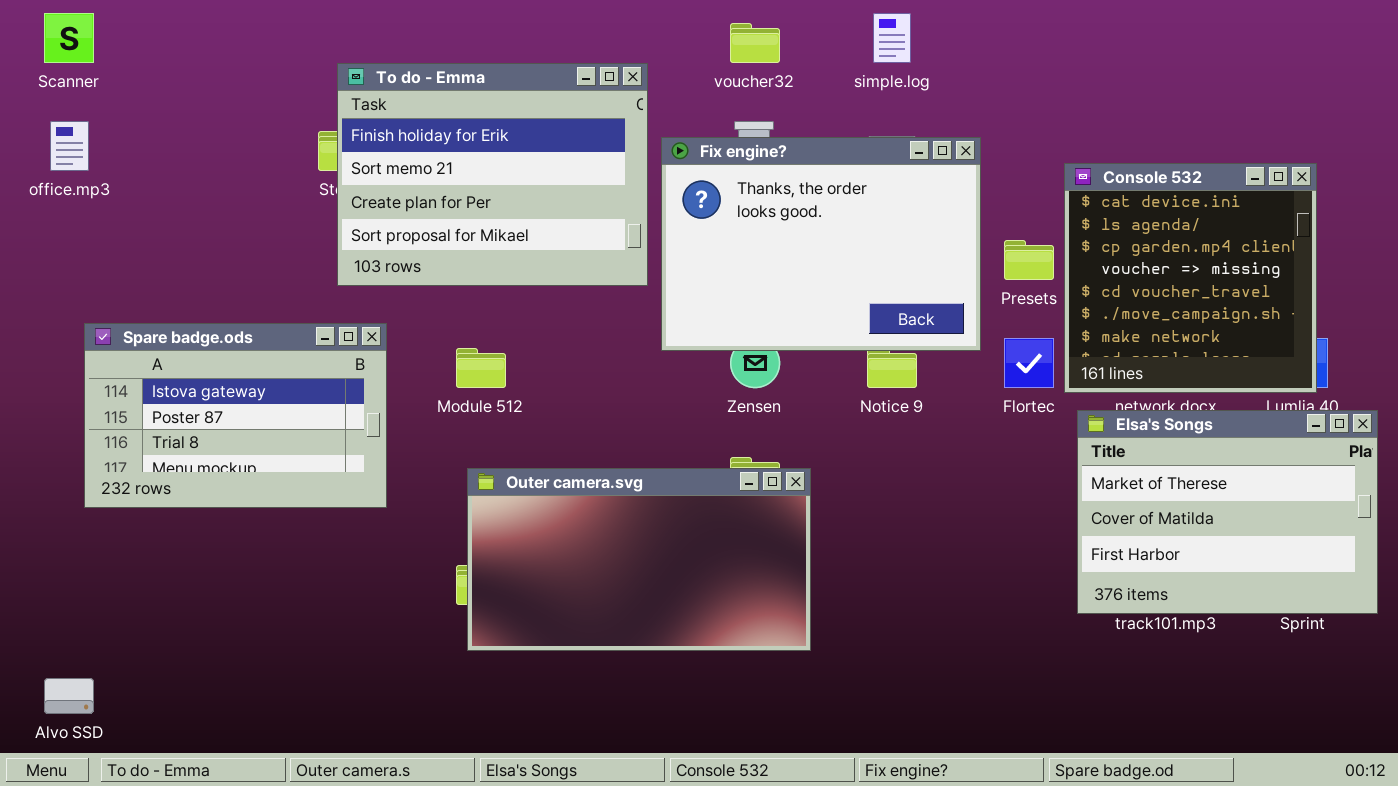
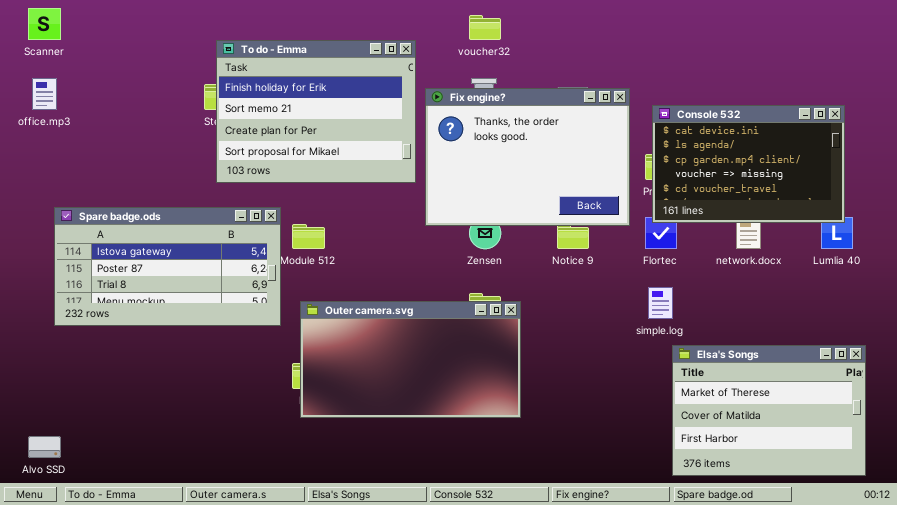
simple.log: [873,13,911,63] -> [648,287,673,319], moved
Console 532: [1064,163,1317,393] -> [652,105,845,223], resized
Spare badge.ods: [84,323,387,508] -> [54,207,281,326], resized
Elsa's Songs: [1077,410,1378,614] -> [672,345,866,476], moved

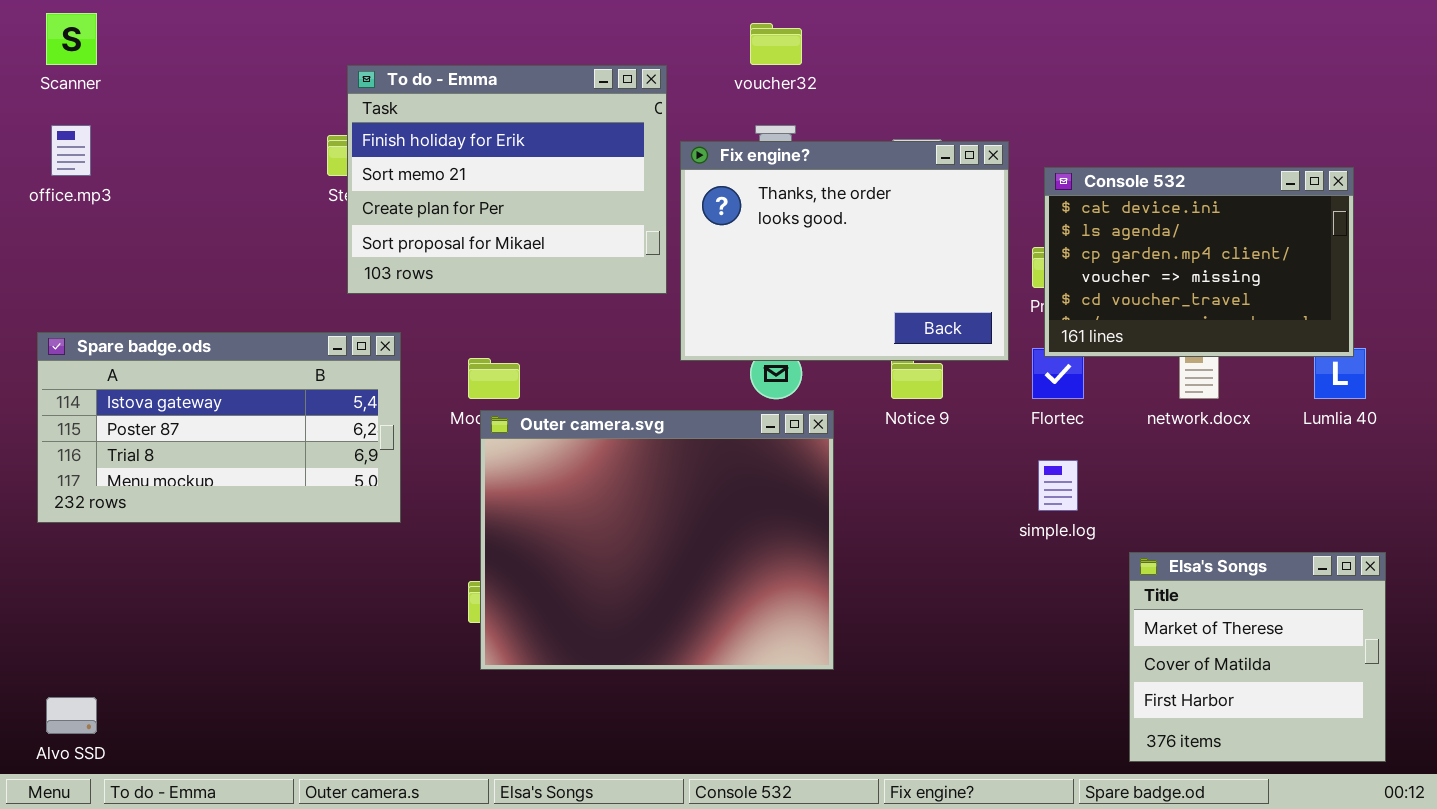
Spare badge.ods: [54,207,281,326] -> [37,332,401,523], moved
Outer camera.svg: [300,301,521,418] -> [480,410,834,670], resized
Elsa's Songs: [672,345,866,476] -> [1129,552,1386,762], resized

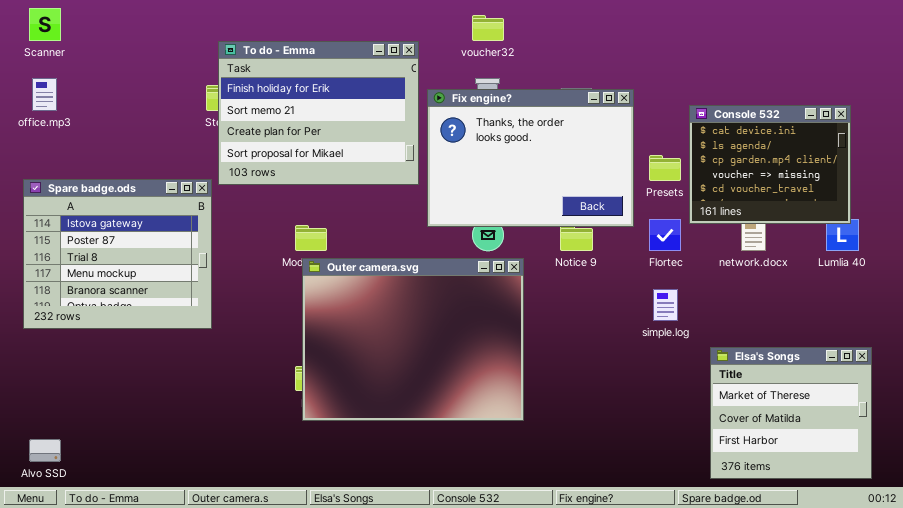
Console 532: [1044,167,1354,357] -> [689,105,851,224], resized
Spare badge.ods: [37,332,401,523] -> [23,179,212,329], resized

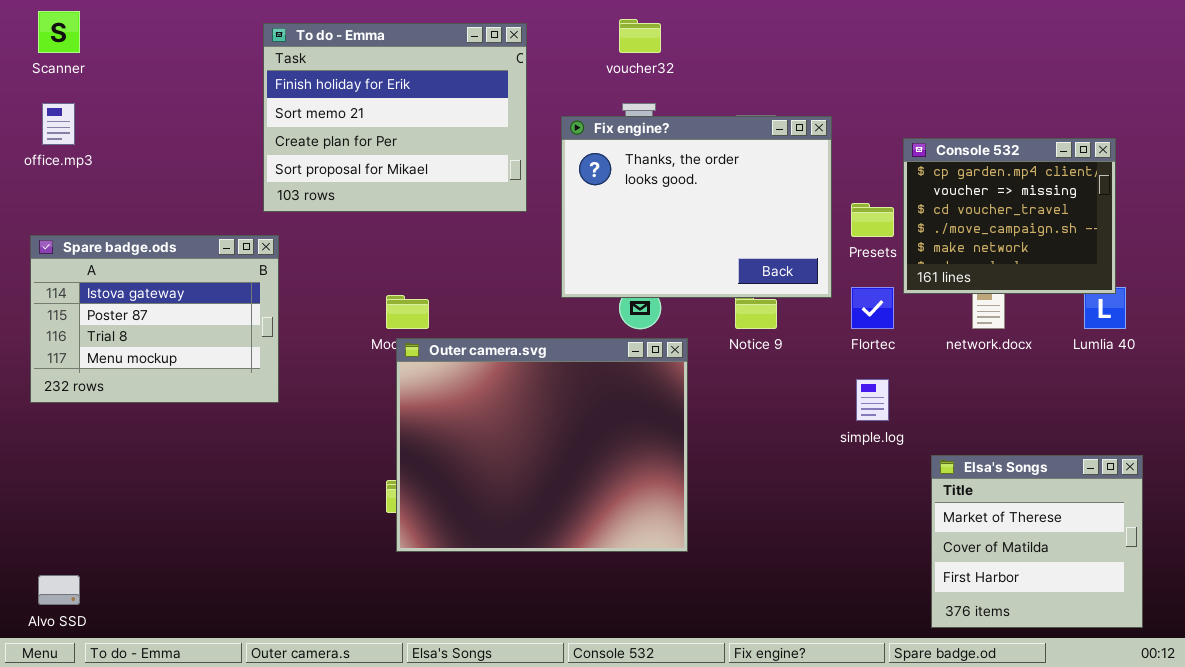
To do - Emma: [218,41,419,185] -> [263,23,527,212], moved
Console 532: [689,105,851,224] -> [903,138,1116,294], scrolled down 2 rows
Spare badge.ods: [23,179,212,329] -> [30,235,279,403], resized

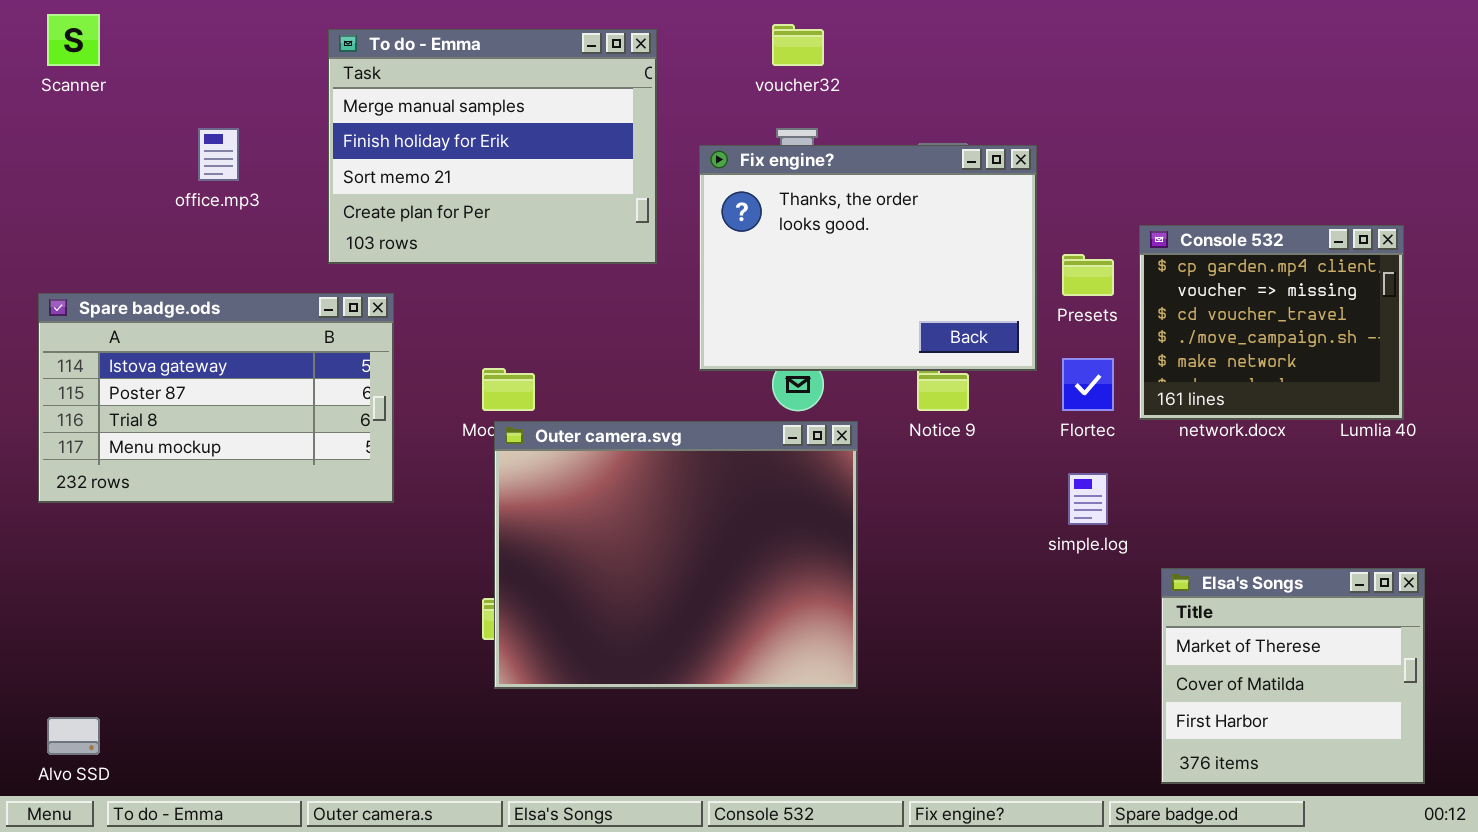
To do - Emma: [263,23,527,212] -> [328,29,657,264], scrolled up 1 row
office.mp3: [42,103,75,145] -> [198,128,239,181], moved
Console 532: [903,138,1116,294] -> [1139,225,1404,420], moved
Spare badge.ods: [30,235,279,403] -> [38,293,394,503], resized

